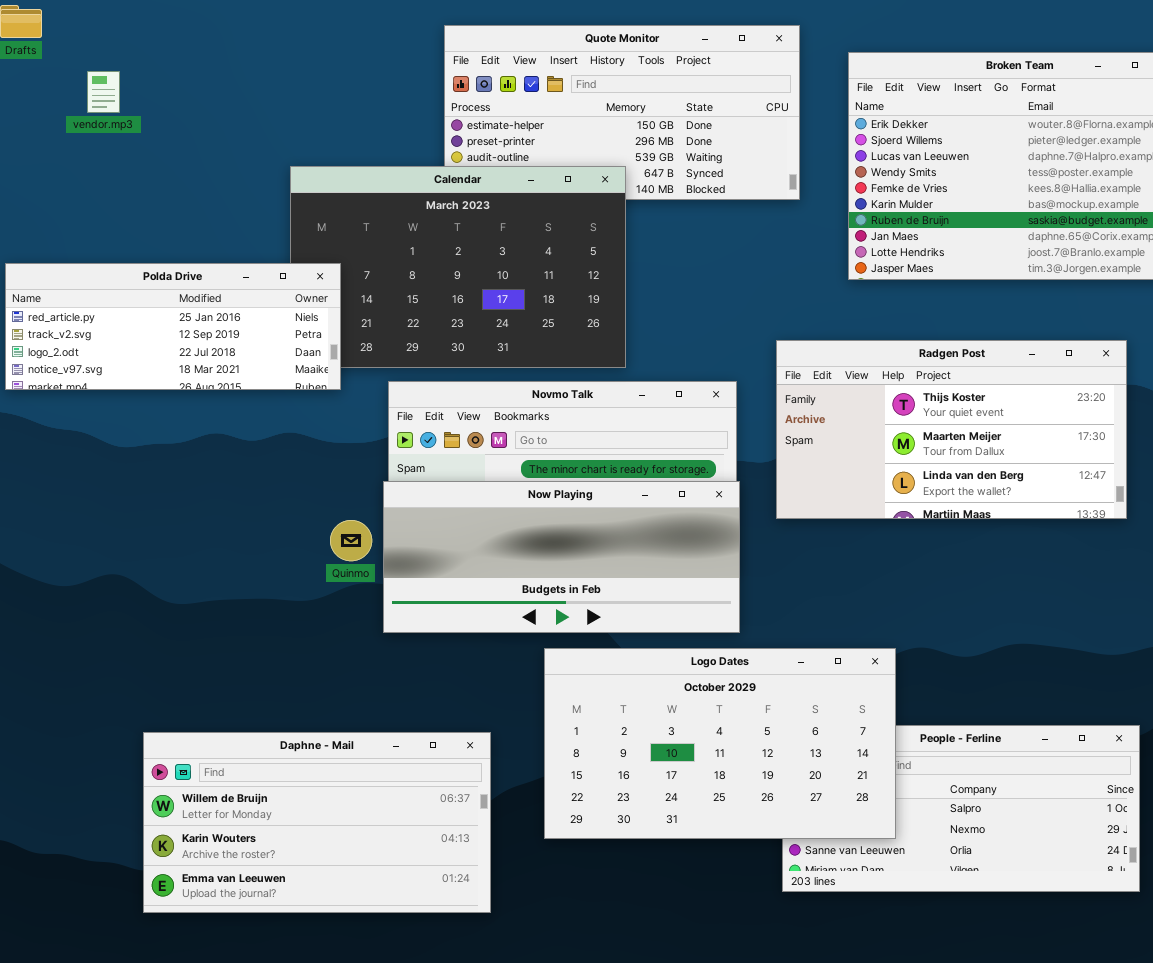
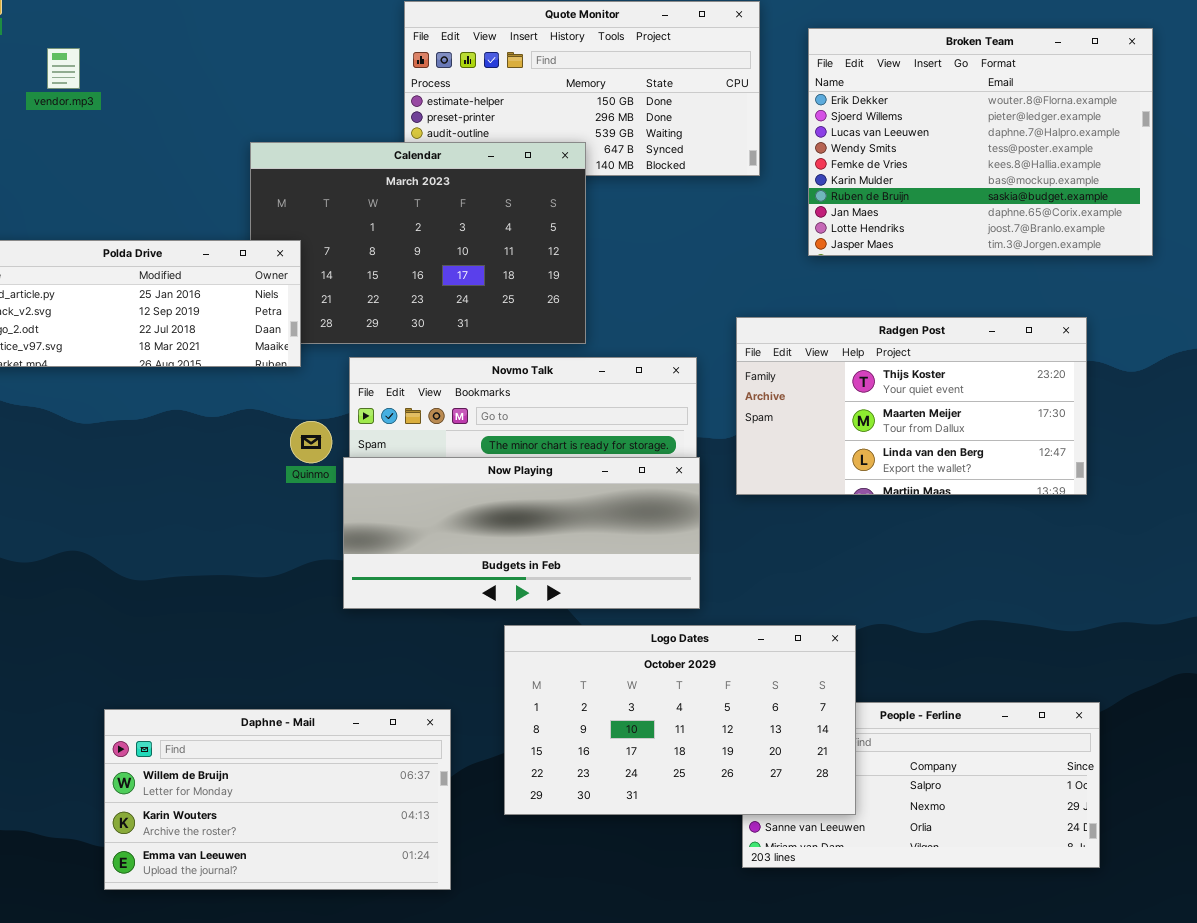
Quinmo: [330,520,372,561] -> [290,421,332,463], moved

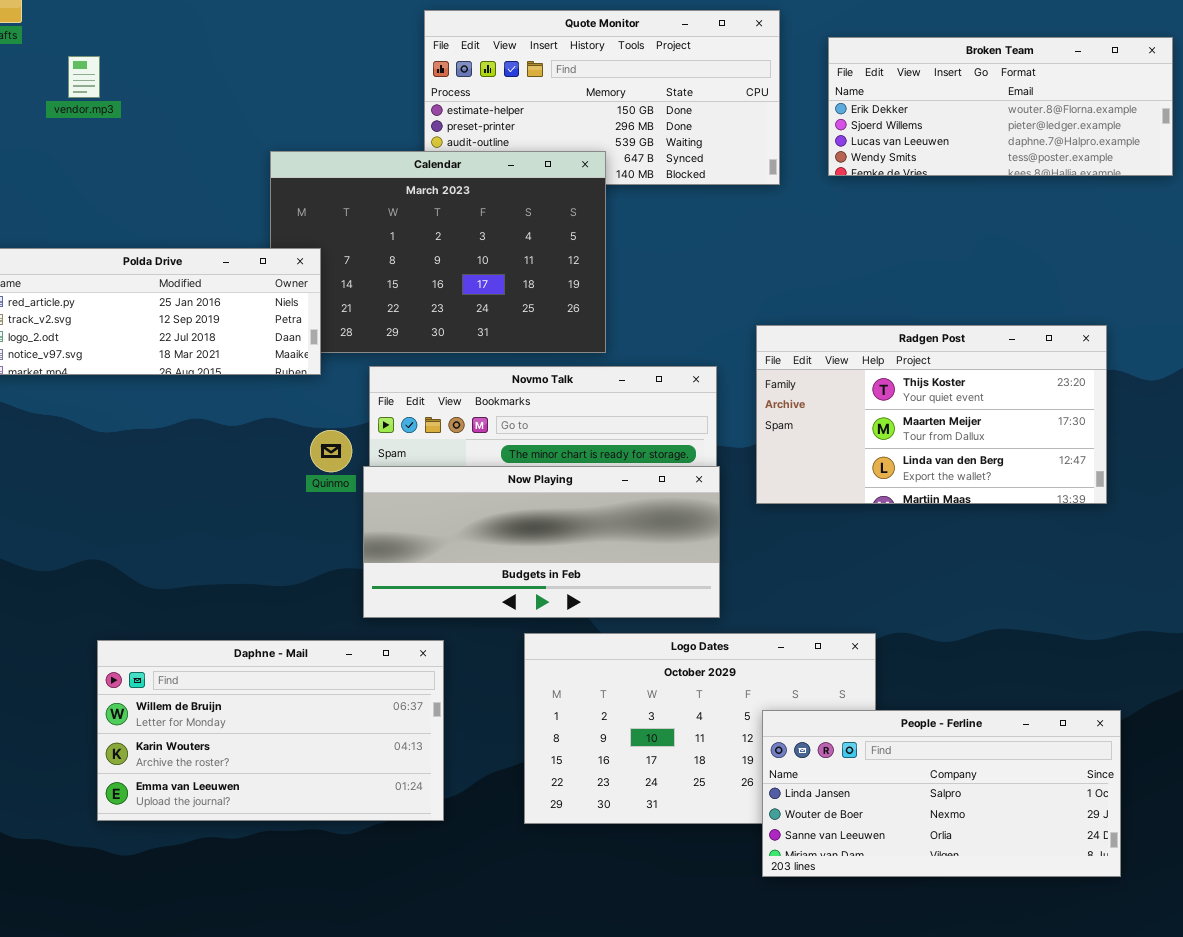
Broken Team: [808,28,1153,256] -> [828,37,1173,176], resized
People - Ferline: [742,702,1100,868] -> [762,710,1121,877], raised
Daphne - Mail: [104,709,451,890] -> [97,640,444,821], moved

